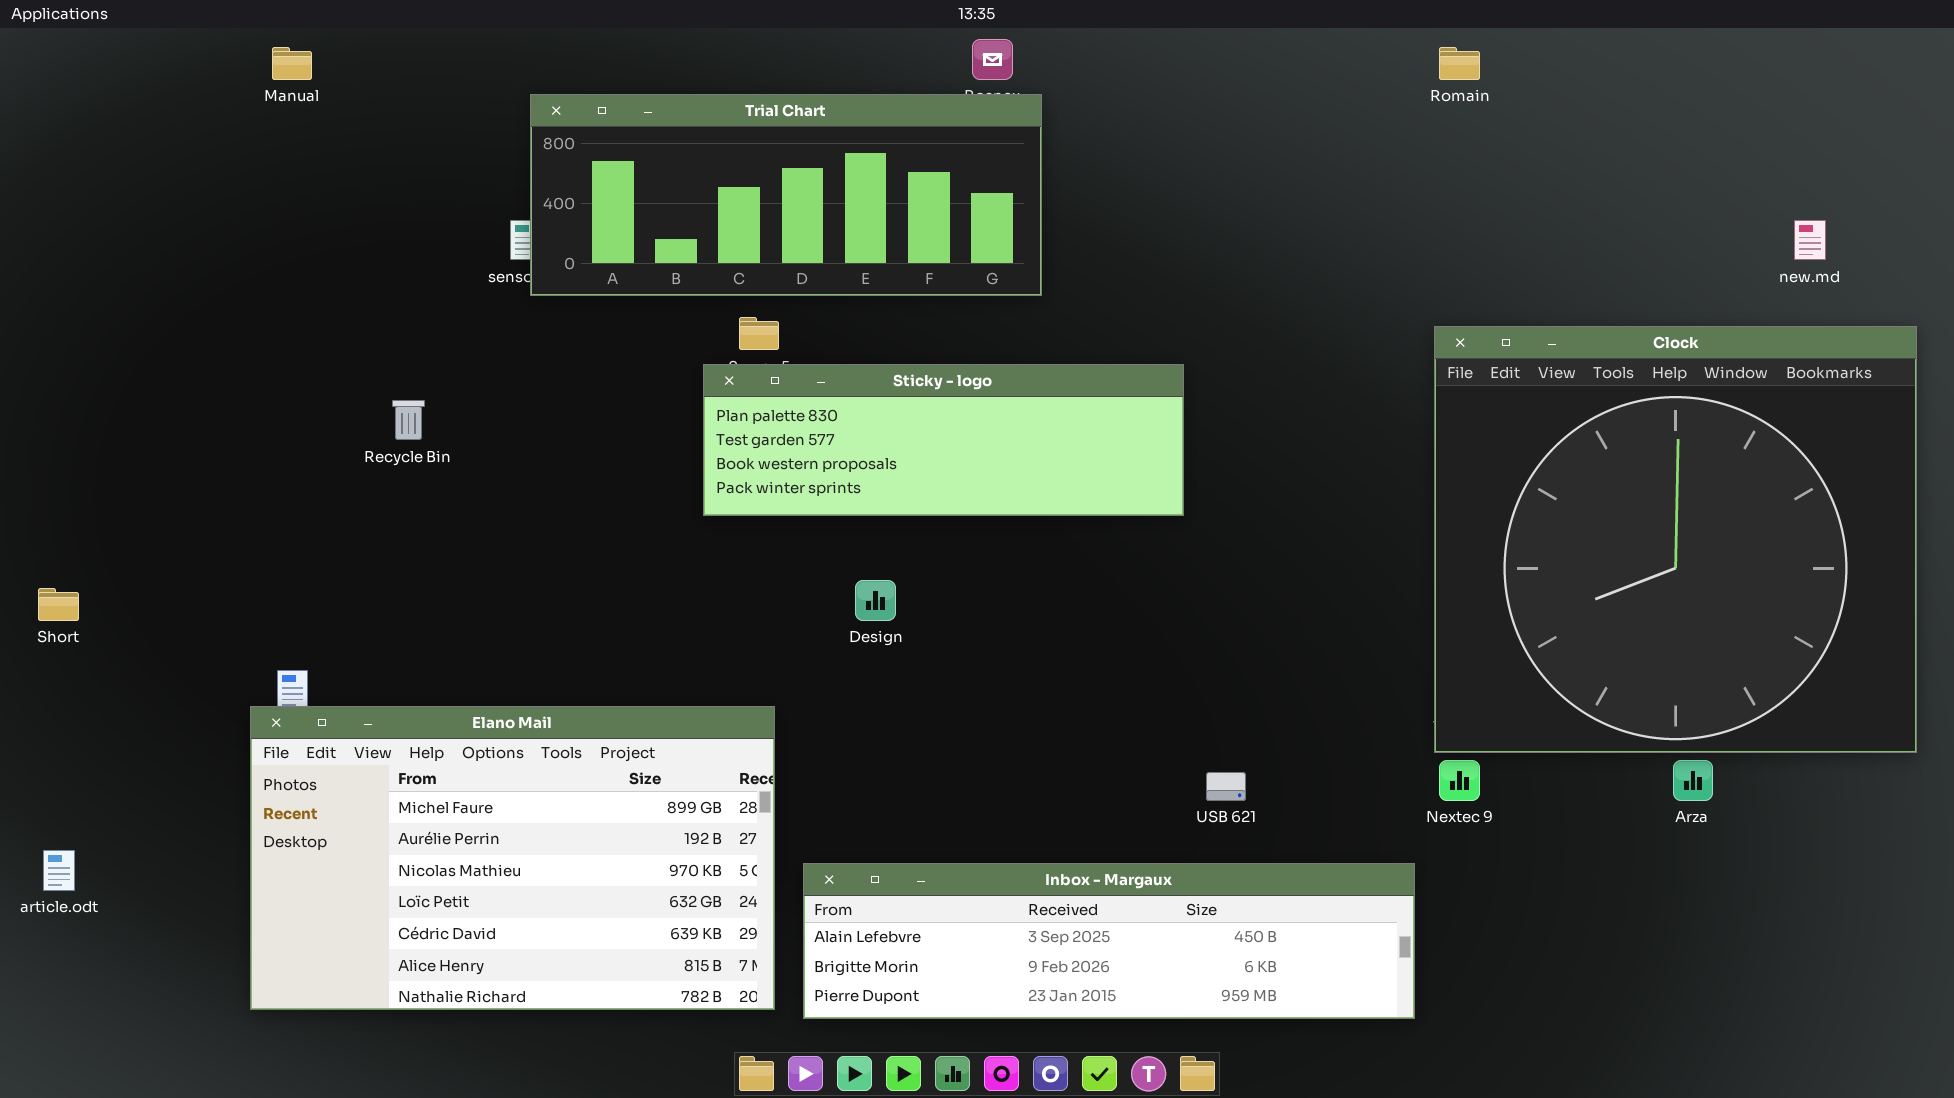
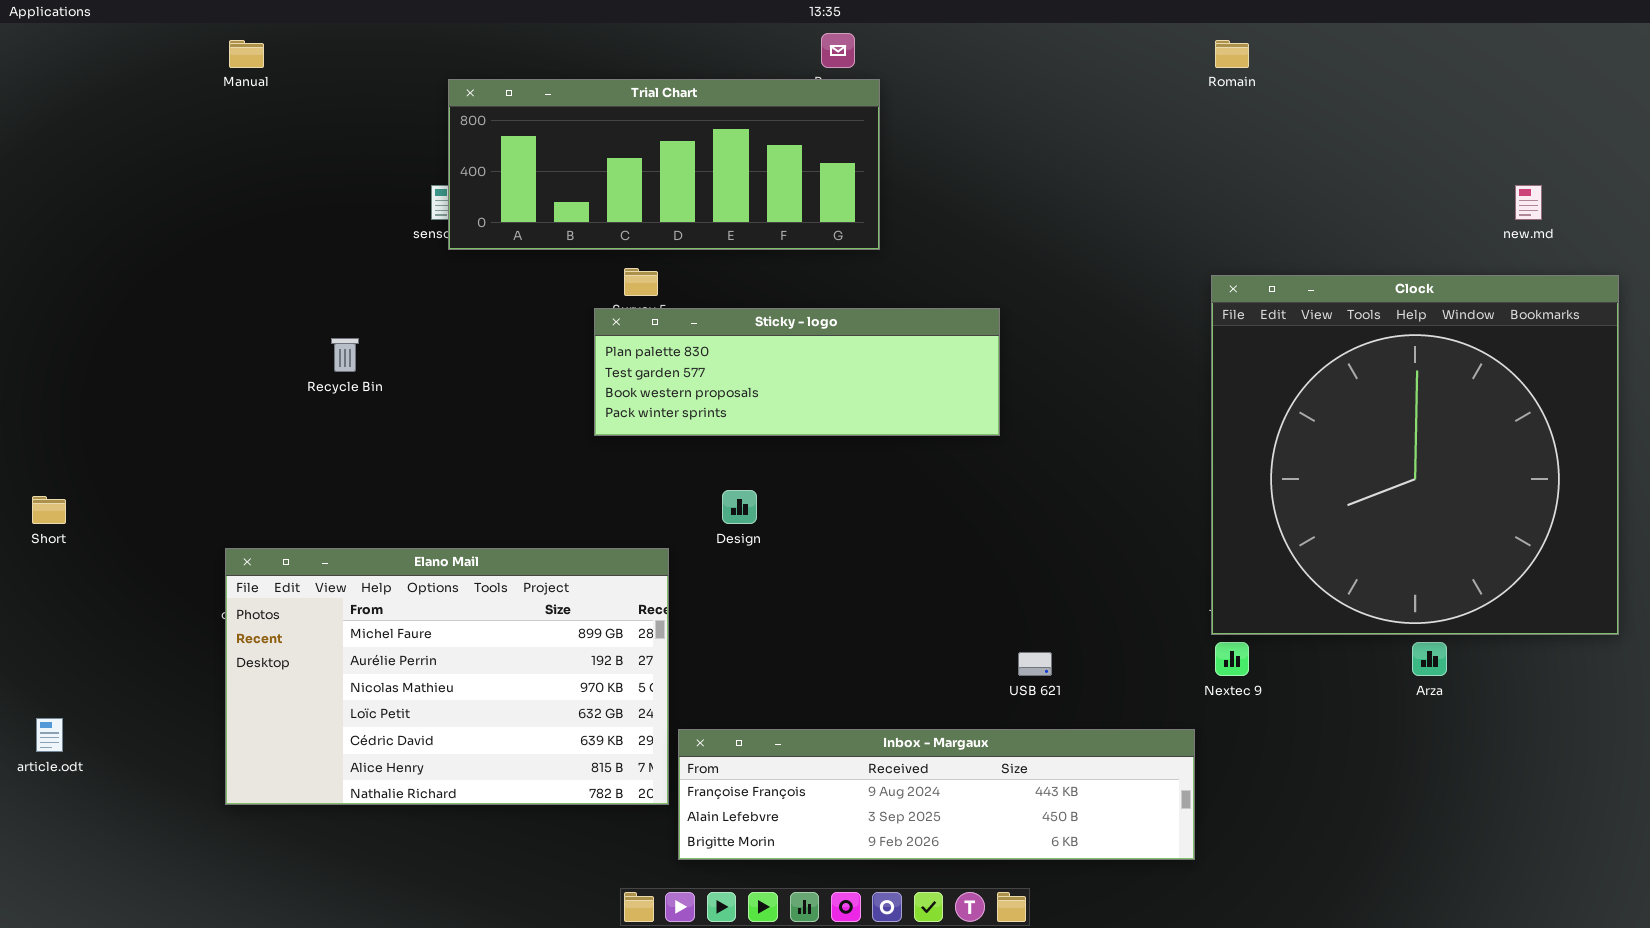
Elano Mail: [250,706,775,1010] -> [225,548,669,805], moved
Inbox - Margaux: [803,863,1415,1019] -> [678,729,1195,860], scrolled up 1 row

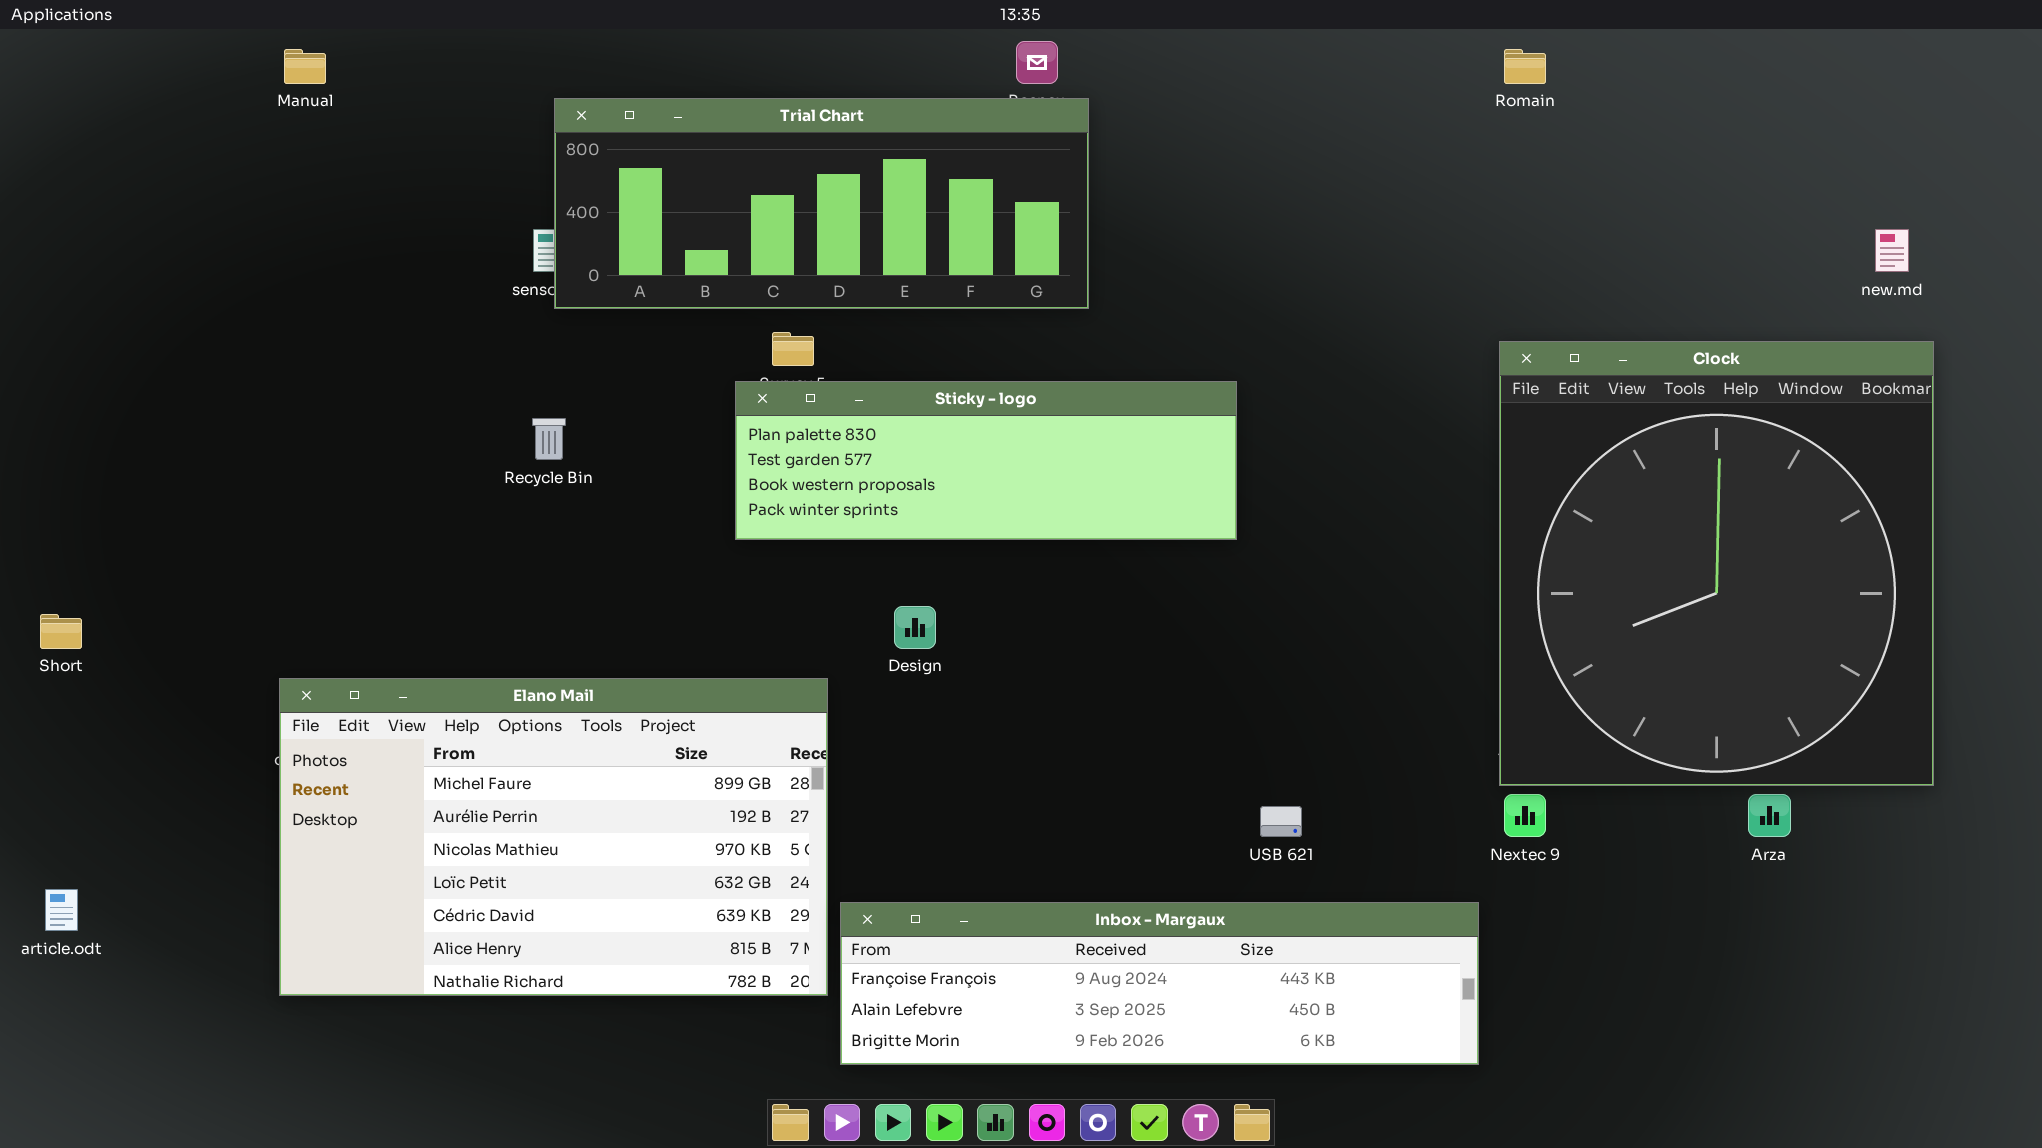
Clock: [1211,275,1619,635] -> [1499,341,1934,786], resized
Recycle Bin: [331,338,359,372] -> [532,418,566,460], moved

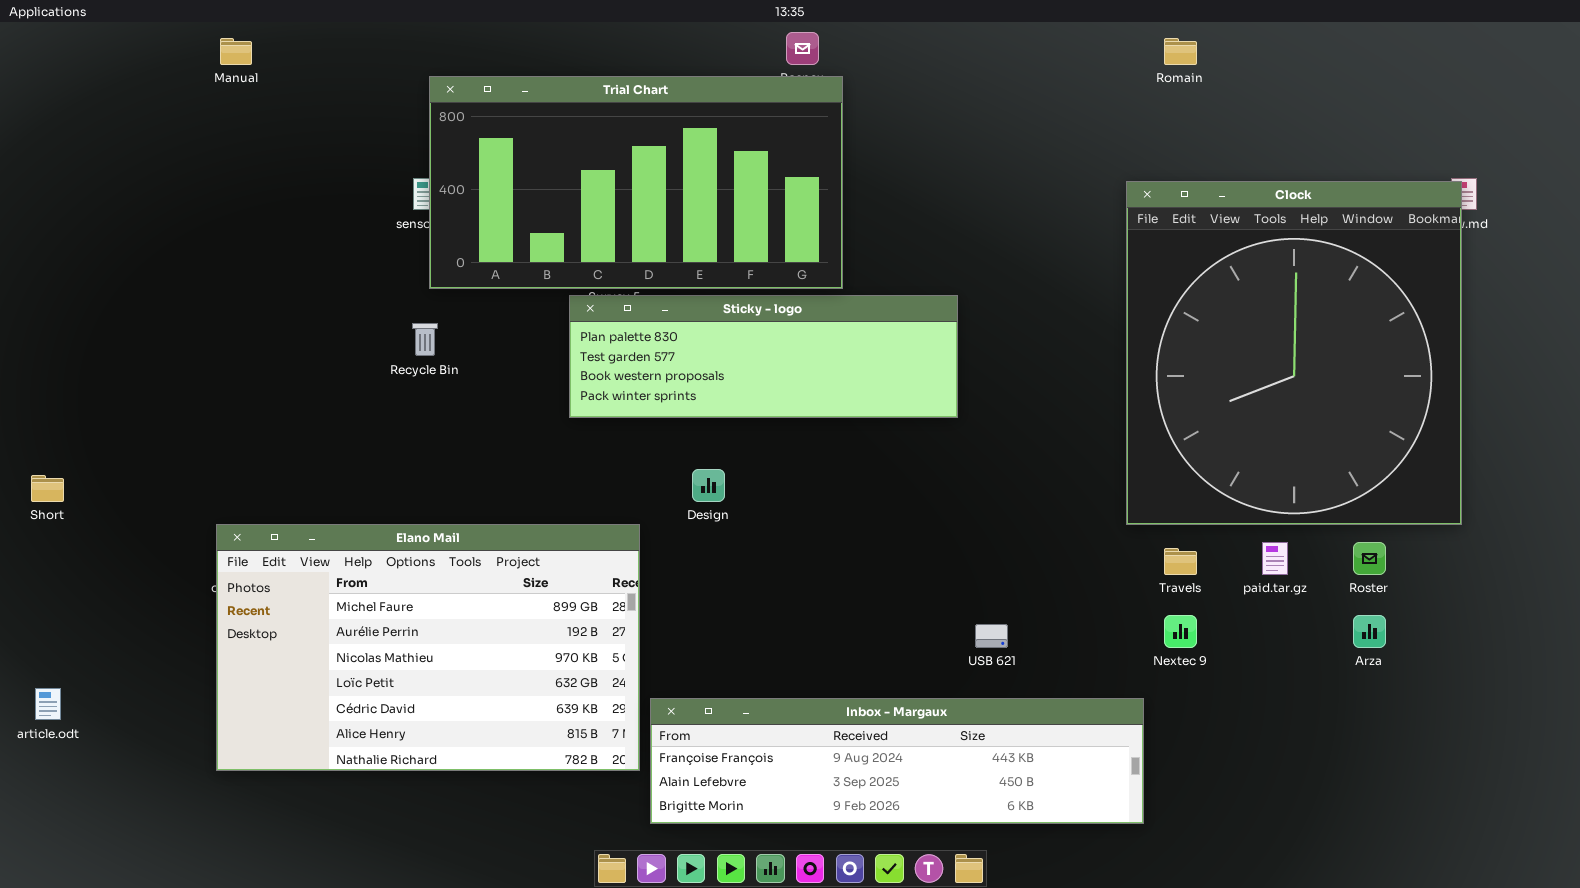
Trial Chart: [554,98,1089,309] -> [429,76,843,289], resized
Clock: [1499,341,1934,786] -> [1126,181,1462,525], moved

